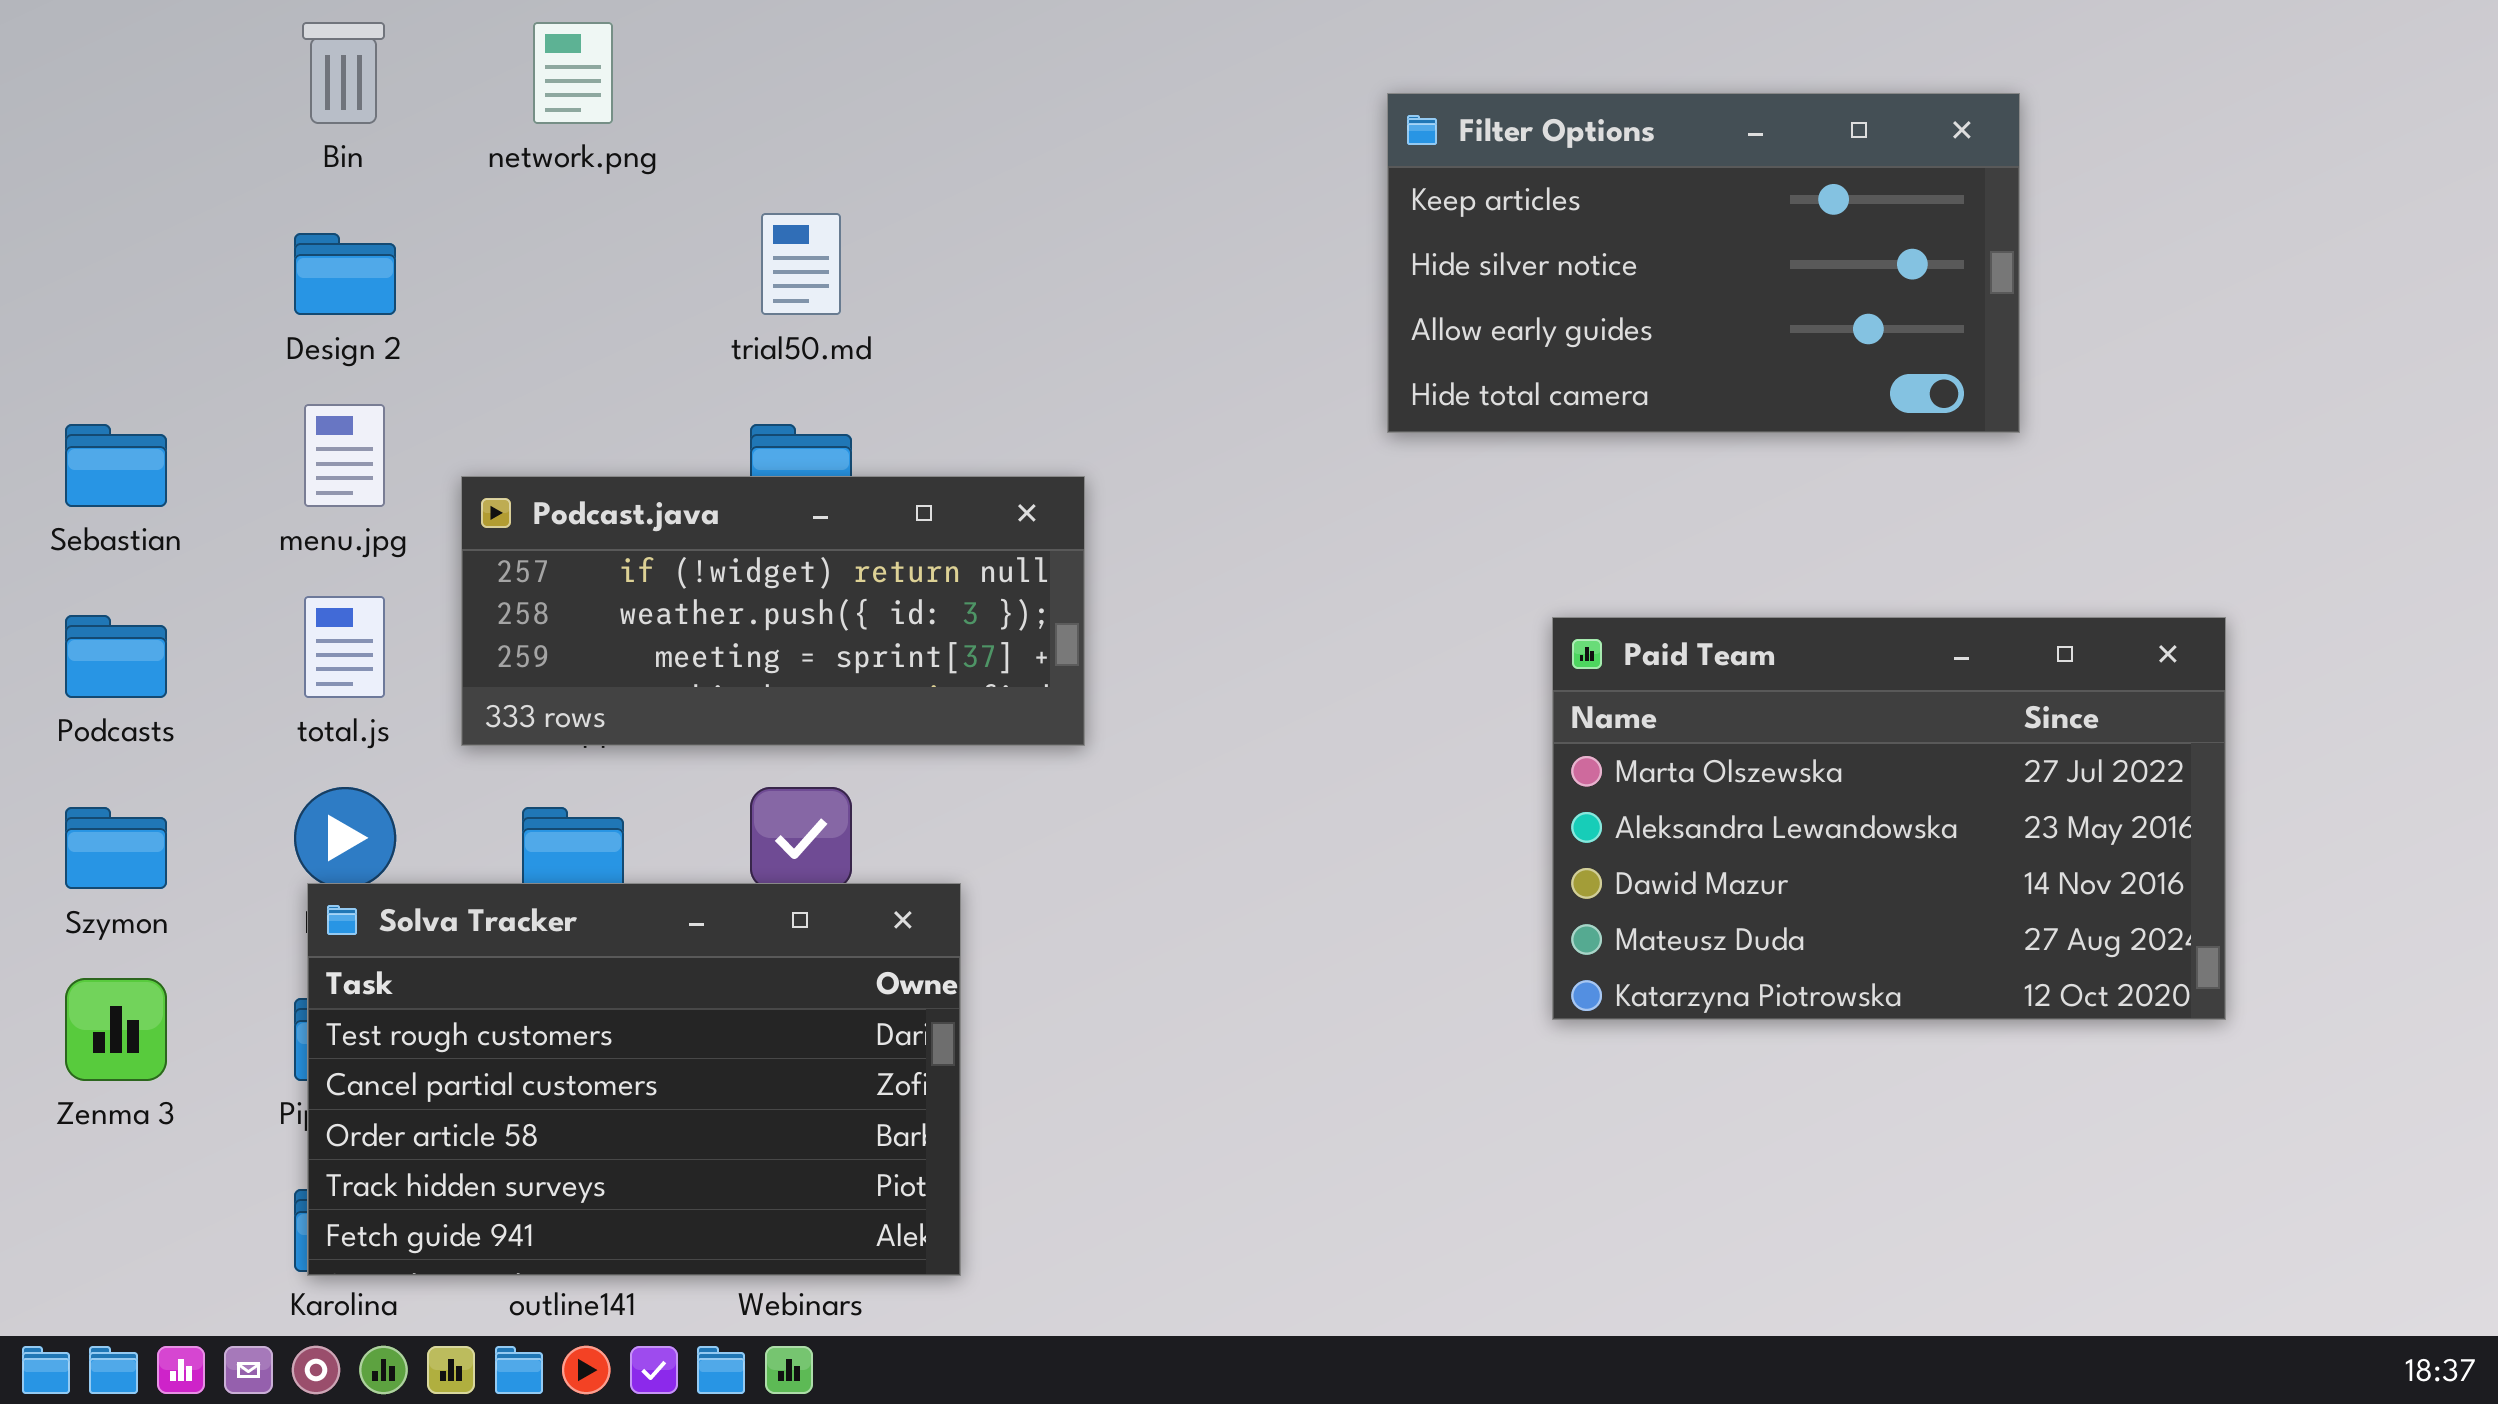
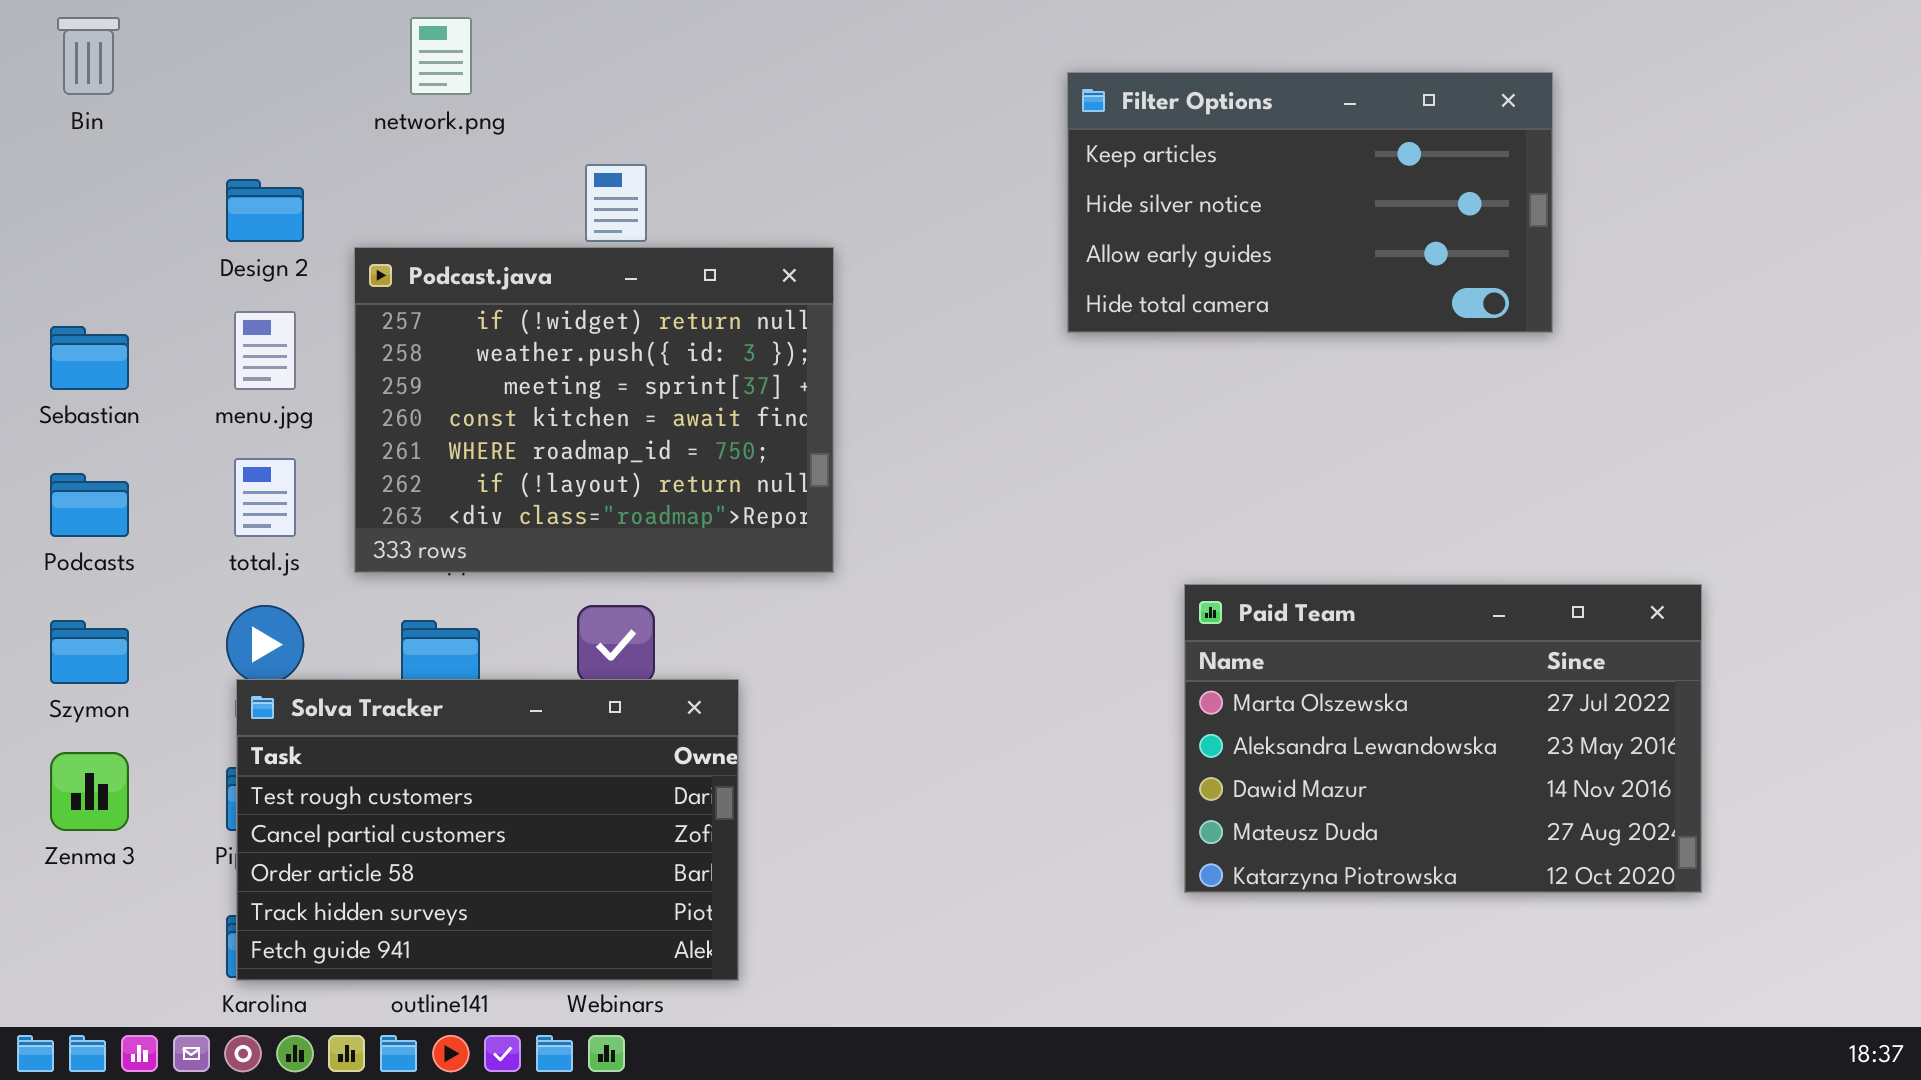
Bin: [302,22,385,124] -> [57,17,120,95], moved
Podcast.java: [461,476,1085,746] -> [354,247,834,573], resized
Paid Team: [1552,617,2226,1020] -> [1184,584,1702,893], moved

